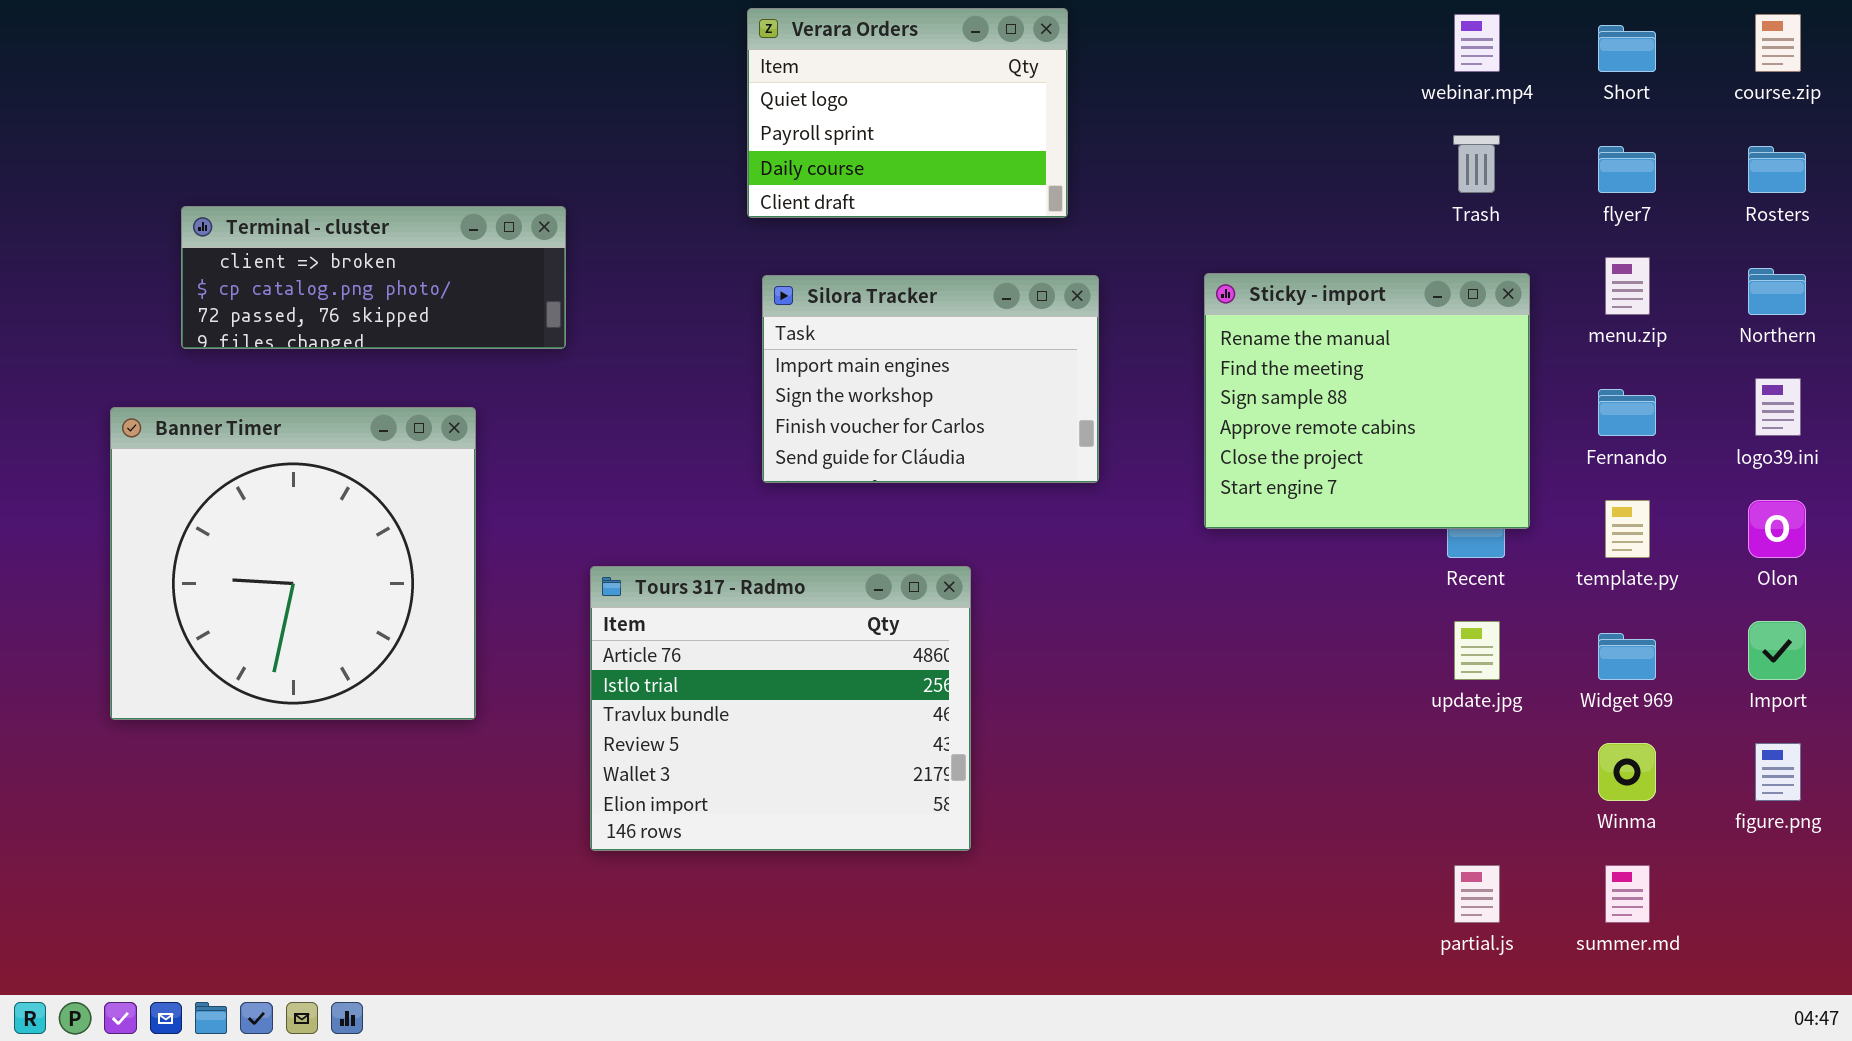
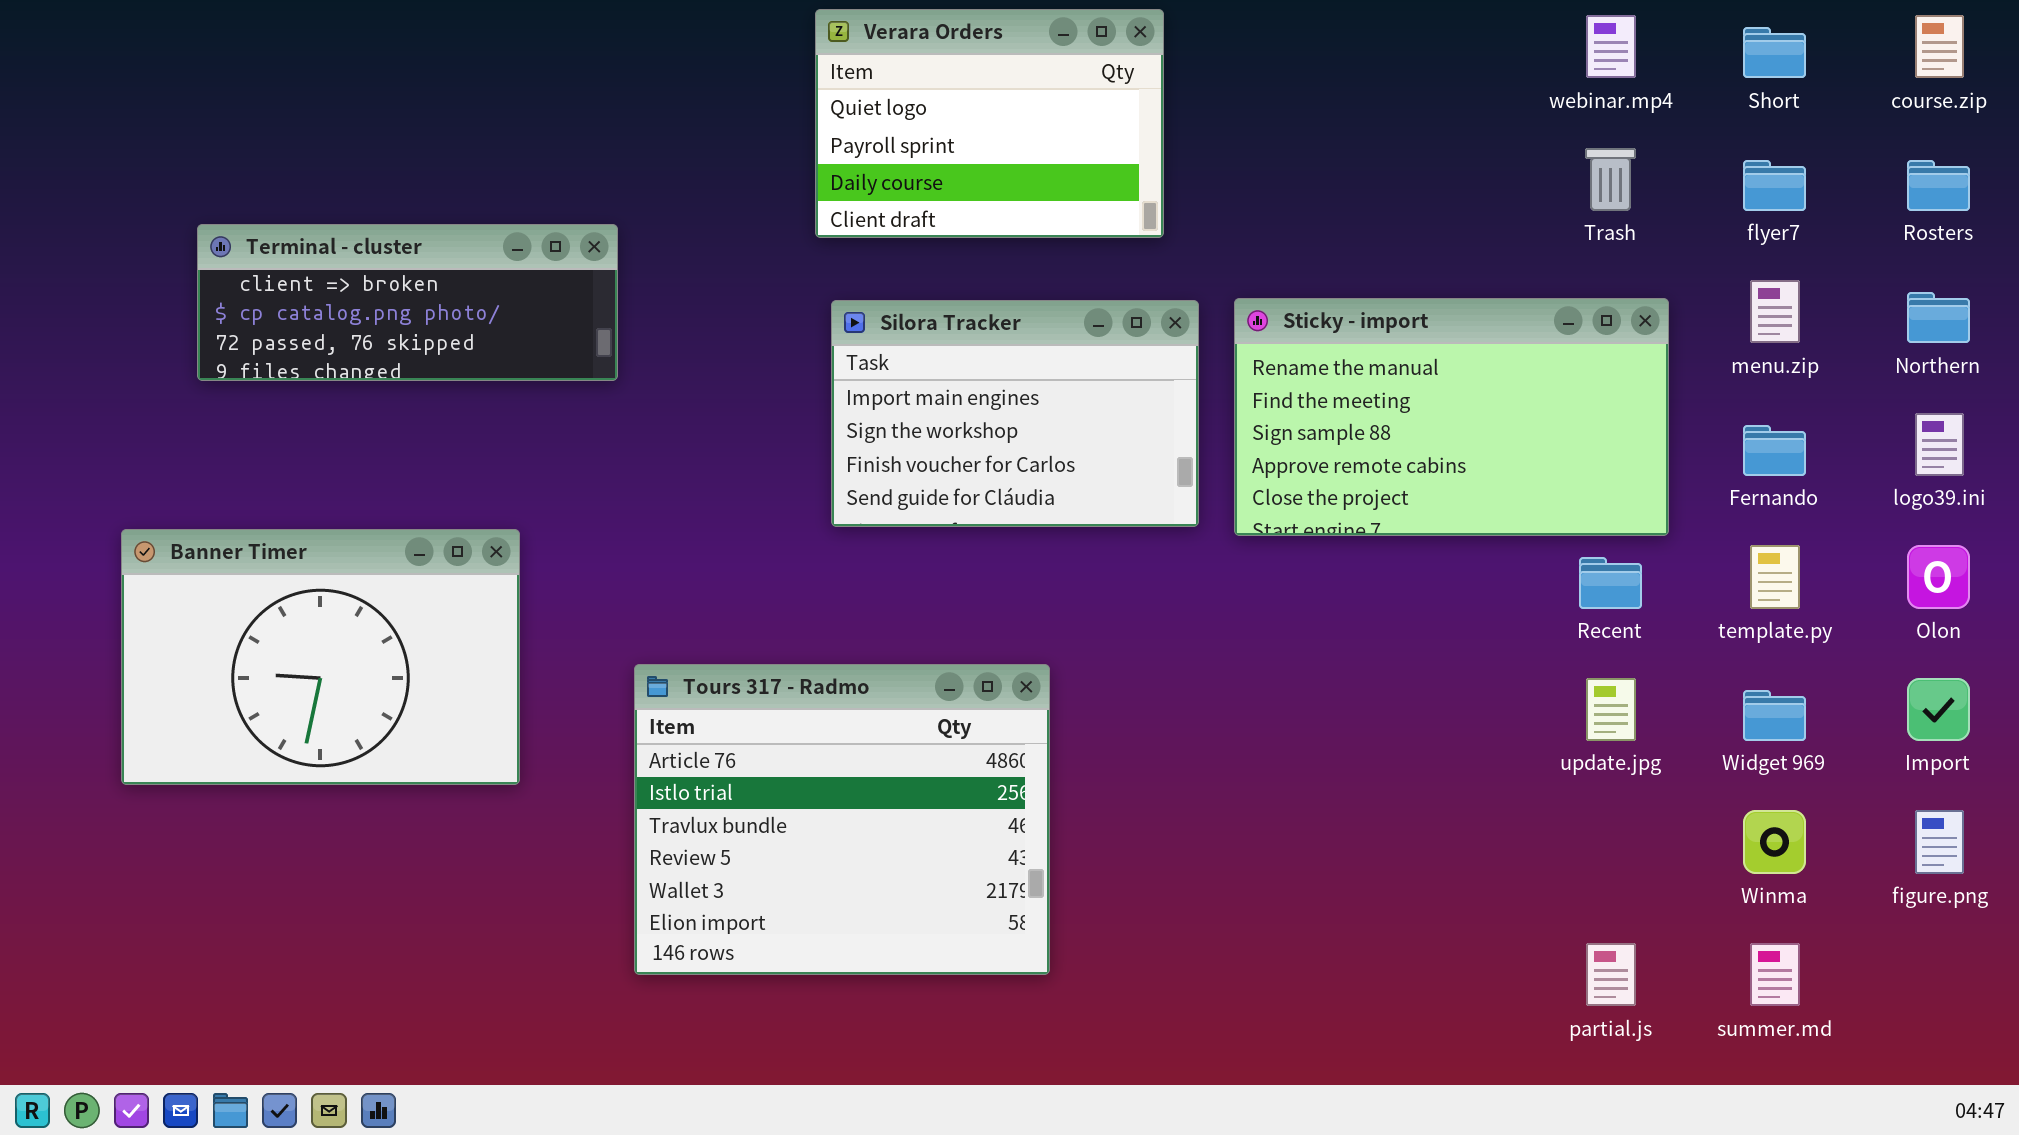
Sticky - import: [1204,273,1530,529] -> [1234,298,1669,536], resized
Banner Timer: [110,407,476,720] -> [121,529,520,785], resized
Tours 317 - Radmo: [590,566,971,851] -> [634,664,1050,975], moved

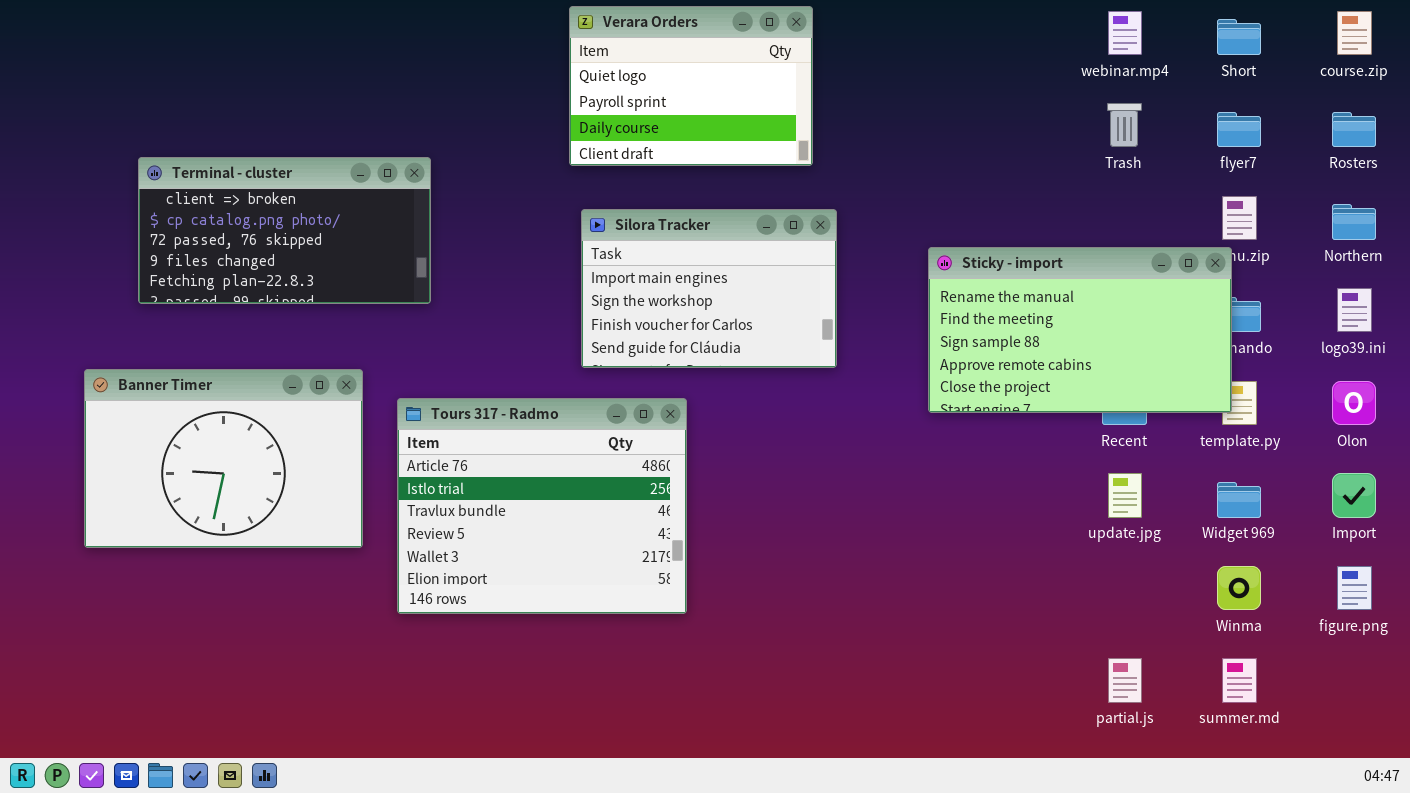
Terminal - cluster: [197,224,618,381] -> [138,157,431,304], resized
Sticky - import: [1234,298,1669,536] -> [928,247,1232,413], moved
Tours 317 - Radmo: [634,664,1050,975] -> [397,398,687,614], moved

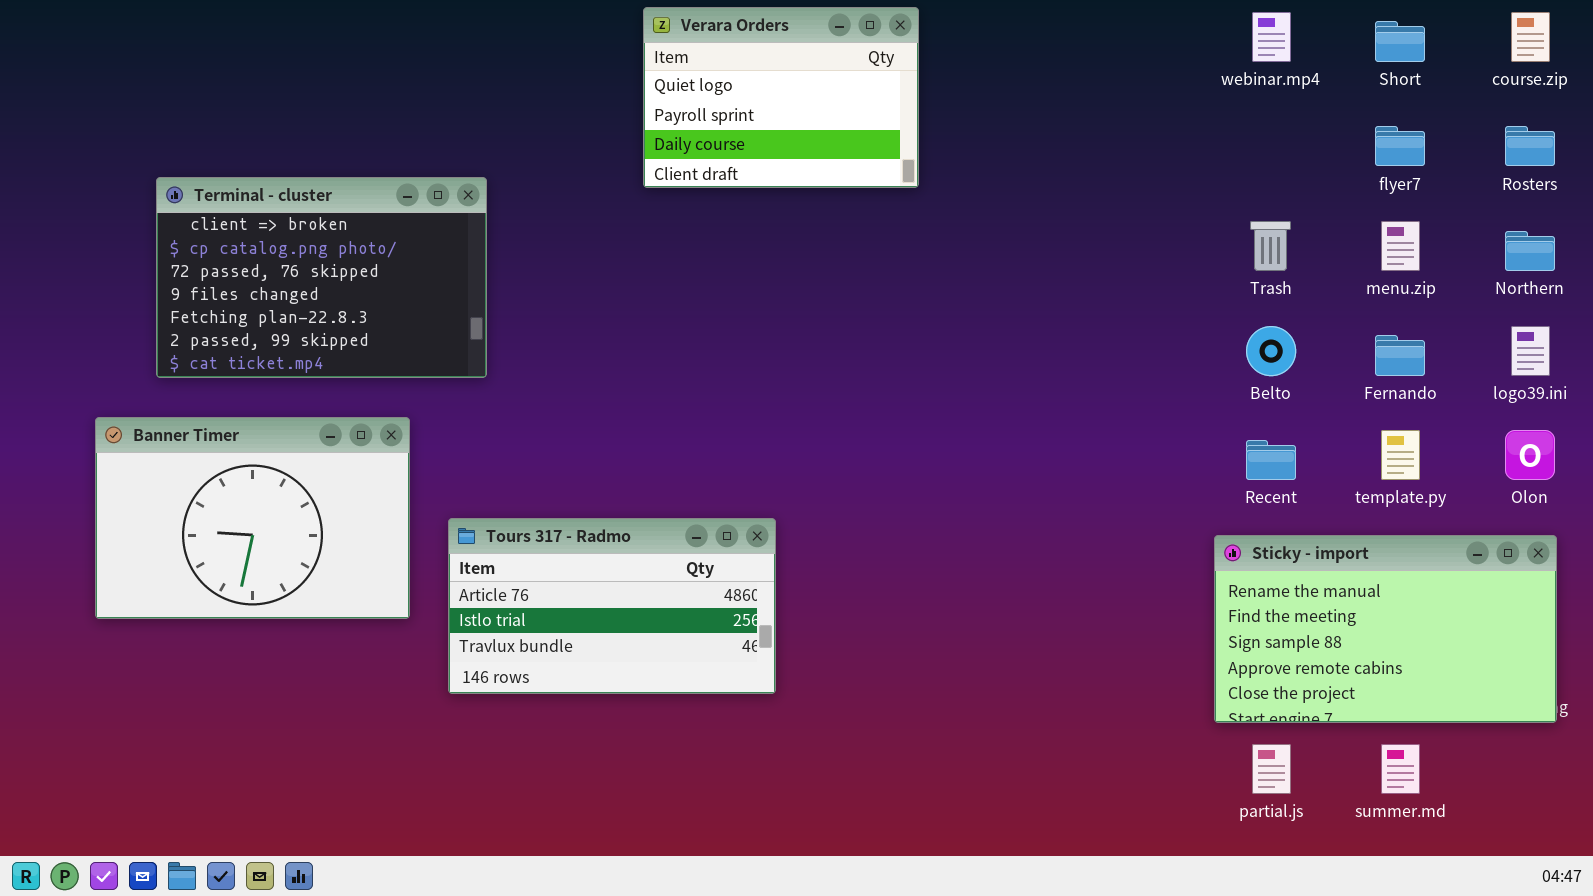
Trash: [1107,103,1142,147] -> [1250,221,1291,271], moved
Terminal - cluster: [138,157,431,304] -> [156,177,487,378], resized
Silora Tracker: [581,209,837,368] -> none, closed
Sticky - import: [928,247,1232,413] -> [1214,535,1557,723], moved
Tours 317 - Radmo: [397,398,687,614] -> [448,518,776,694], resized

